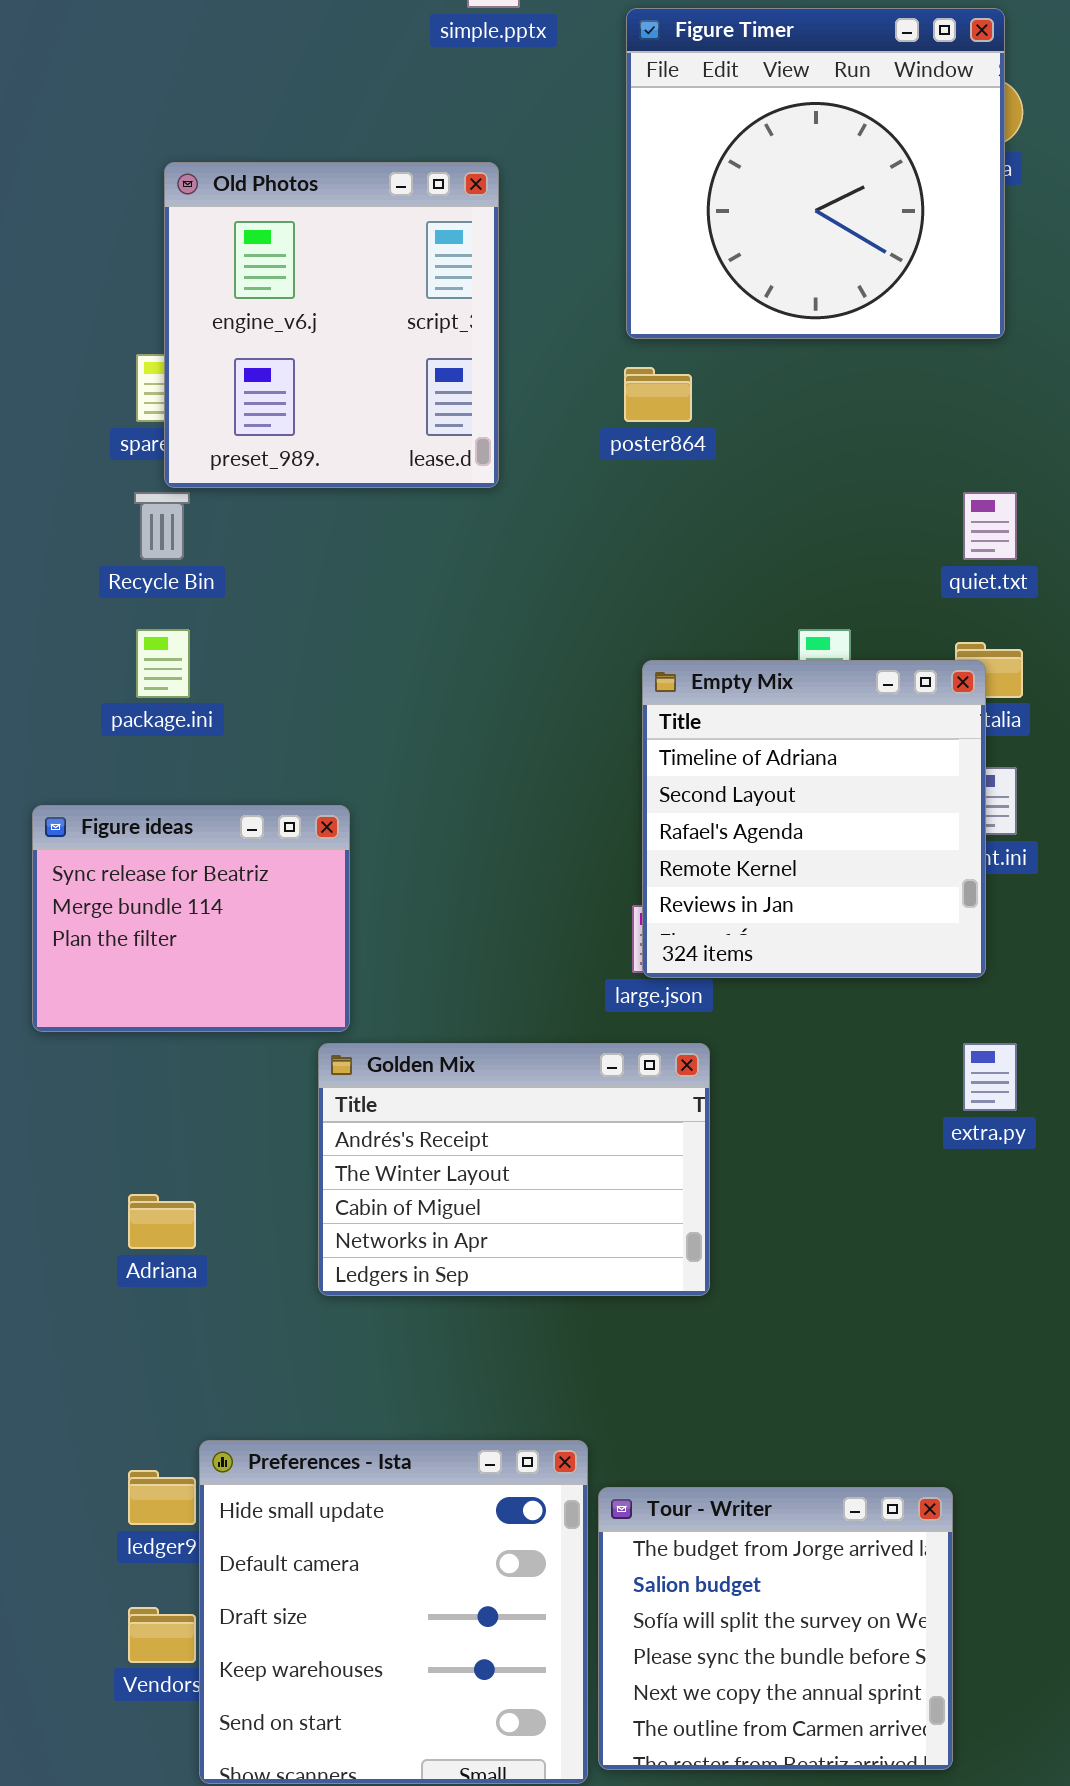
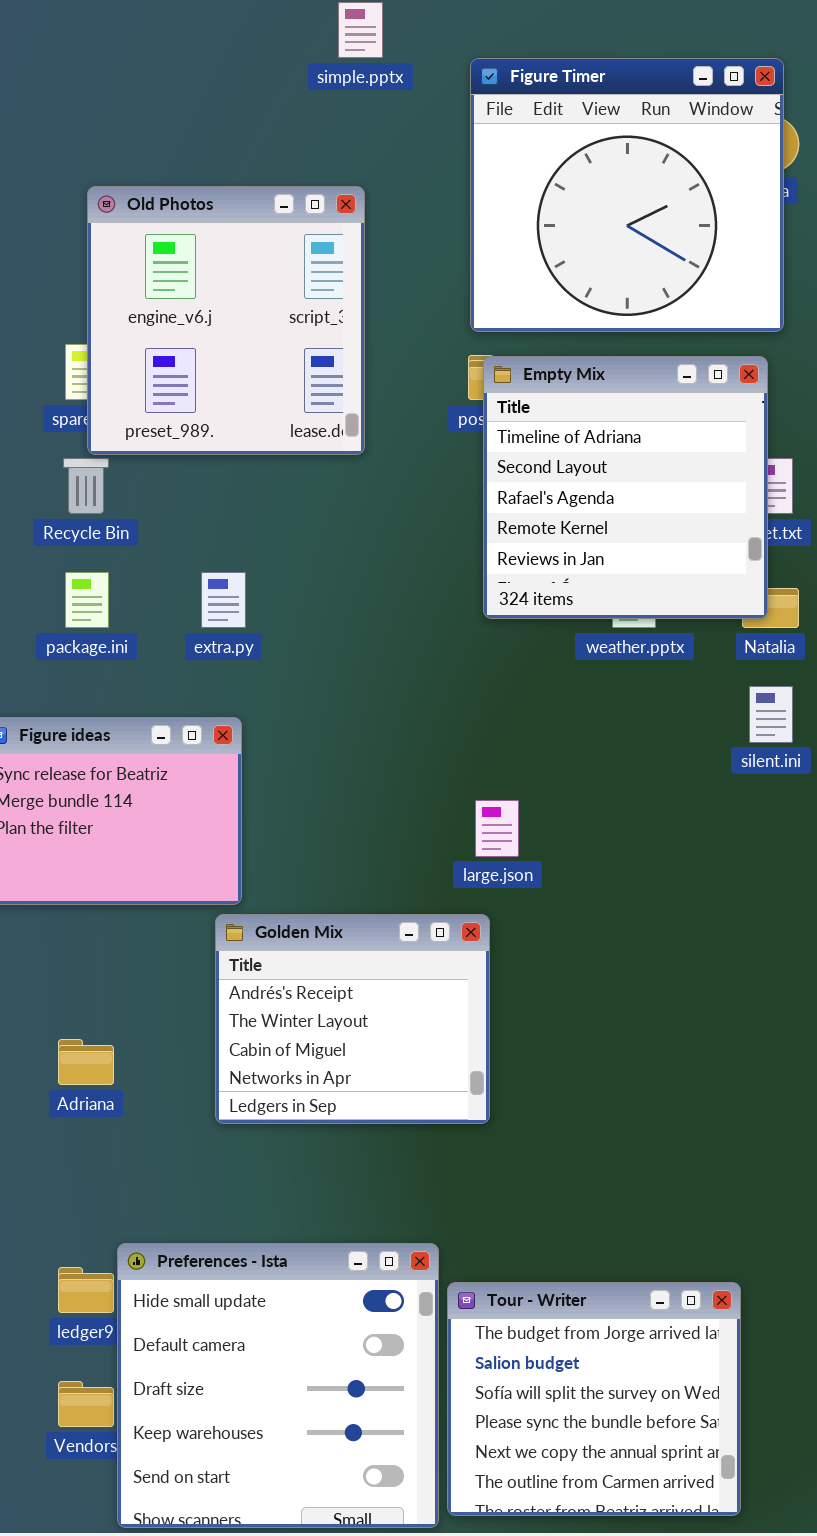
Empty Mix: [642,660,986,978] -> [483,356,768,619], moved
Golden Mix: [318,1043,710,1296] -> [215,914,490,1124], resized
extra.py: [963,1043,1017,1111] -> [201,572,246,628], moved

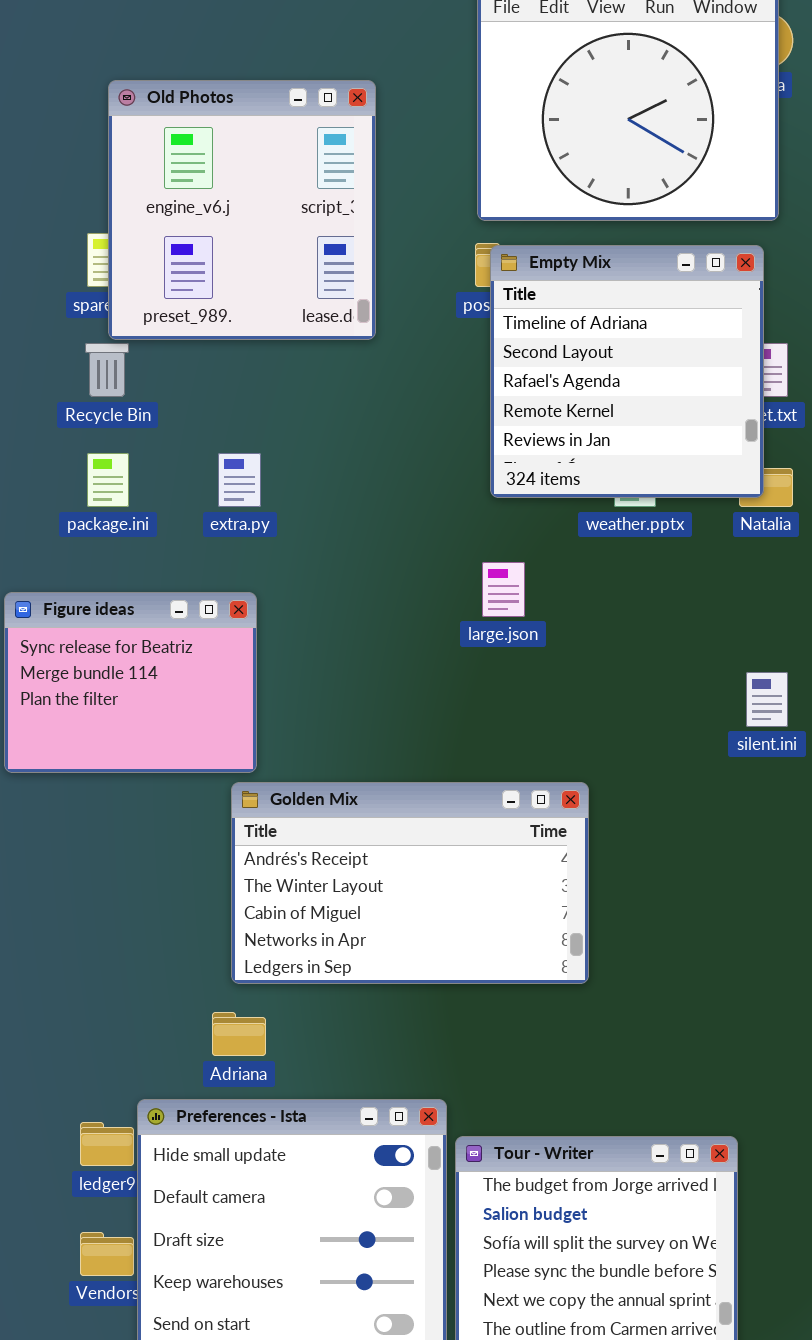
silent.ini: [749,686,793,743] -> [746,672,788,727], moved
large.json: [475,800,519,857] -> [482,562,525,617], moved
Golden Mix: [215,914,490,1124] -> [231,782,589,984], resized
Adriana: [58,1039,114,1085] -> [212,1012,266,1056], moved

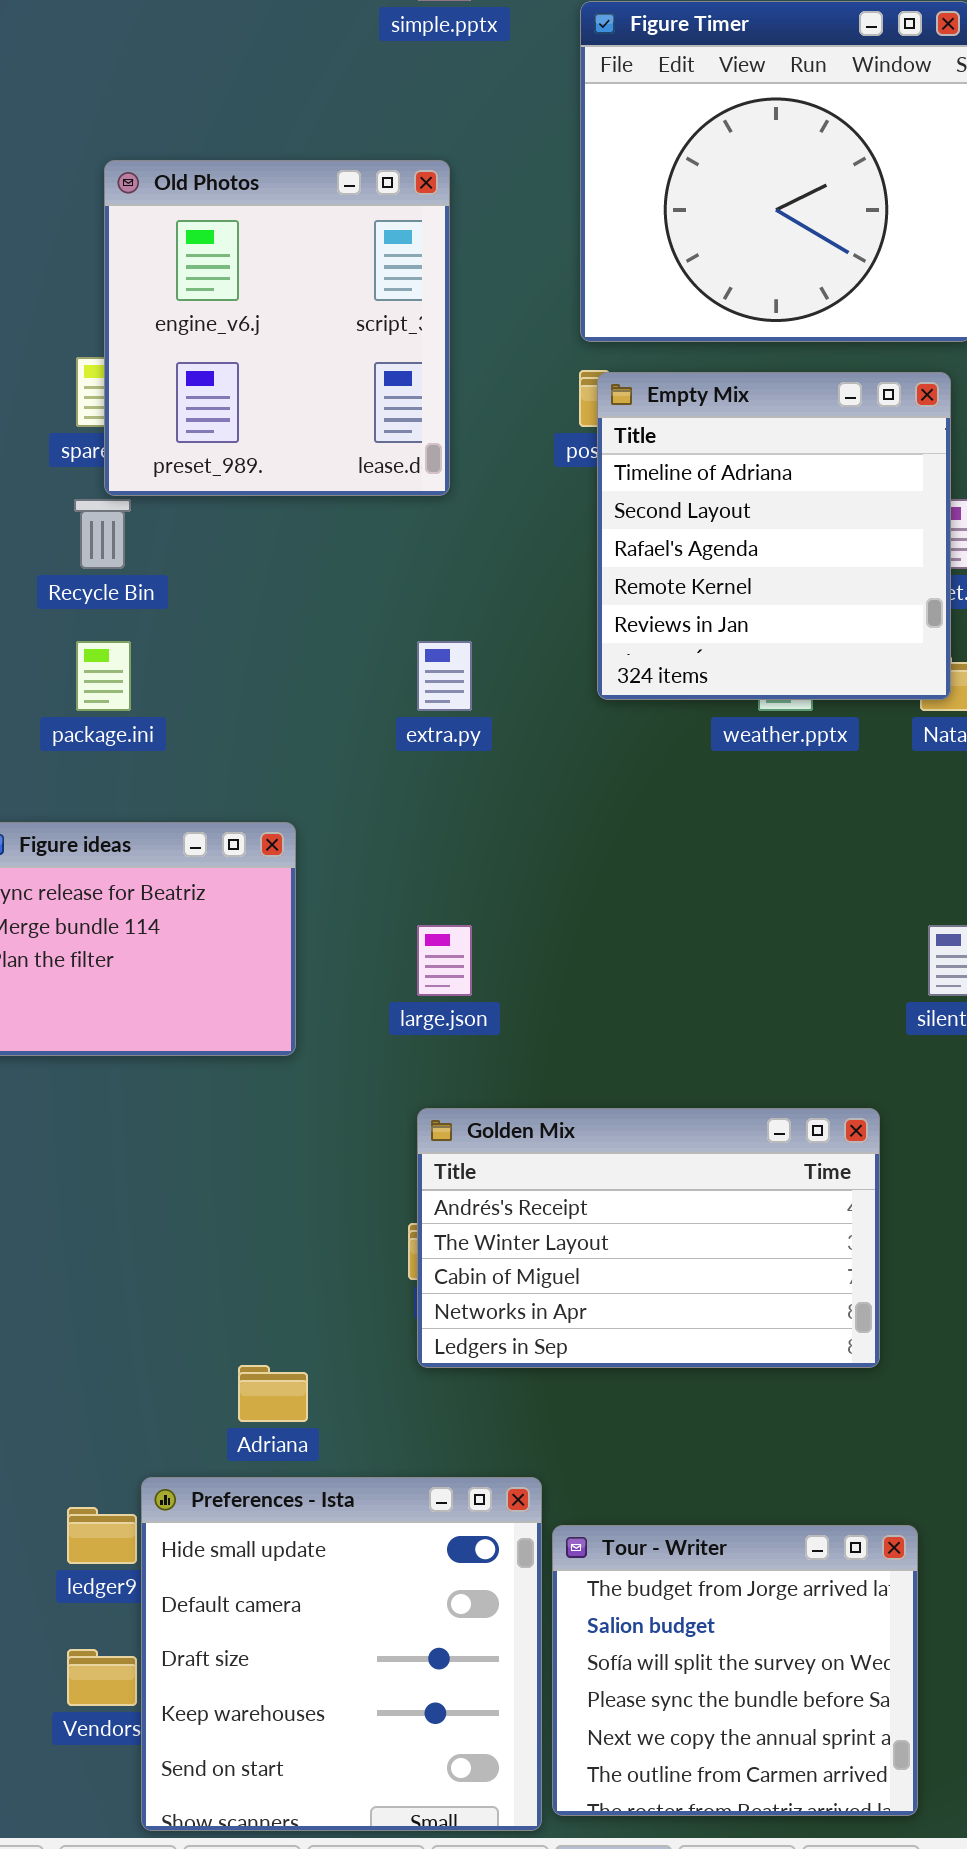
extra.py: [218,453,261,507] -> [417,641,472,711], moved
large.json: [482,562,525,617] -> [417,925,472,996], moved
Golden Mix: [231,782,589,984] -> [417,1108,880,1368], moved

